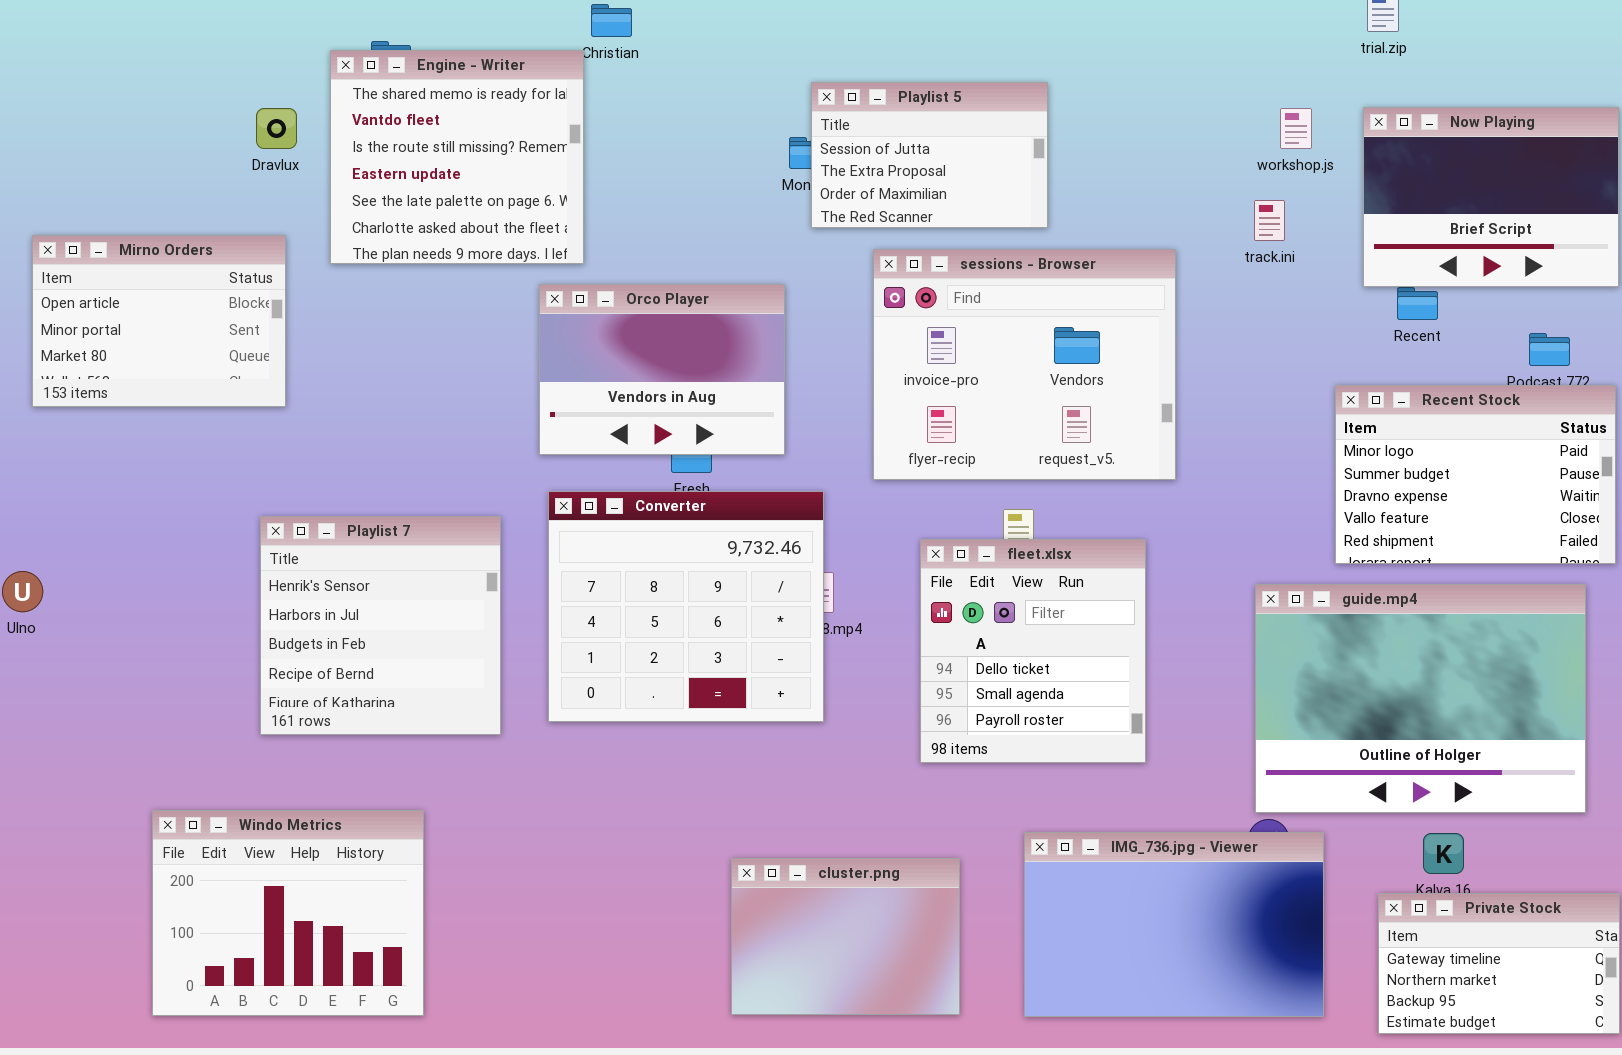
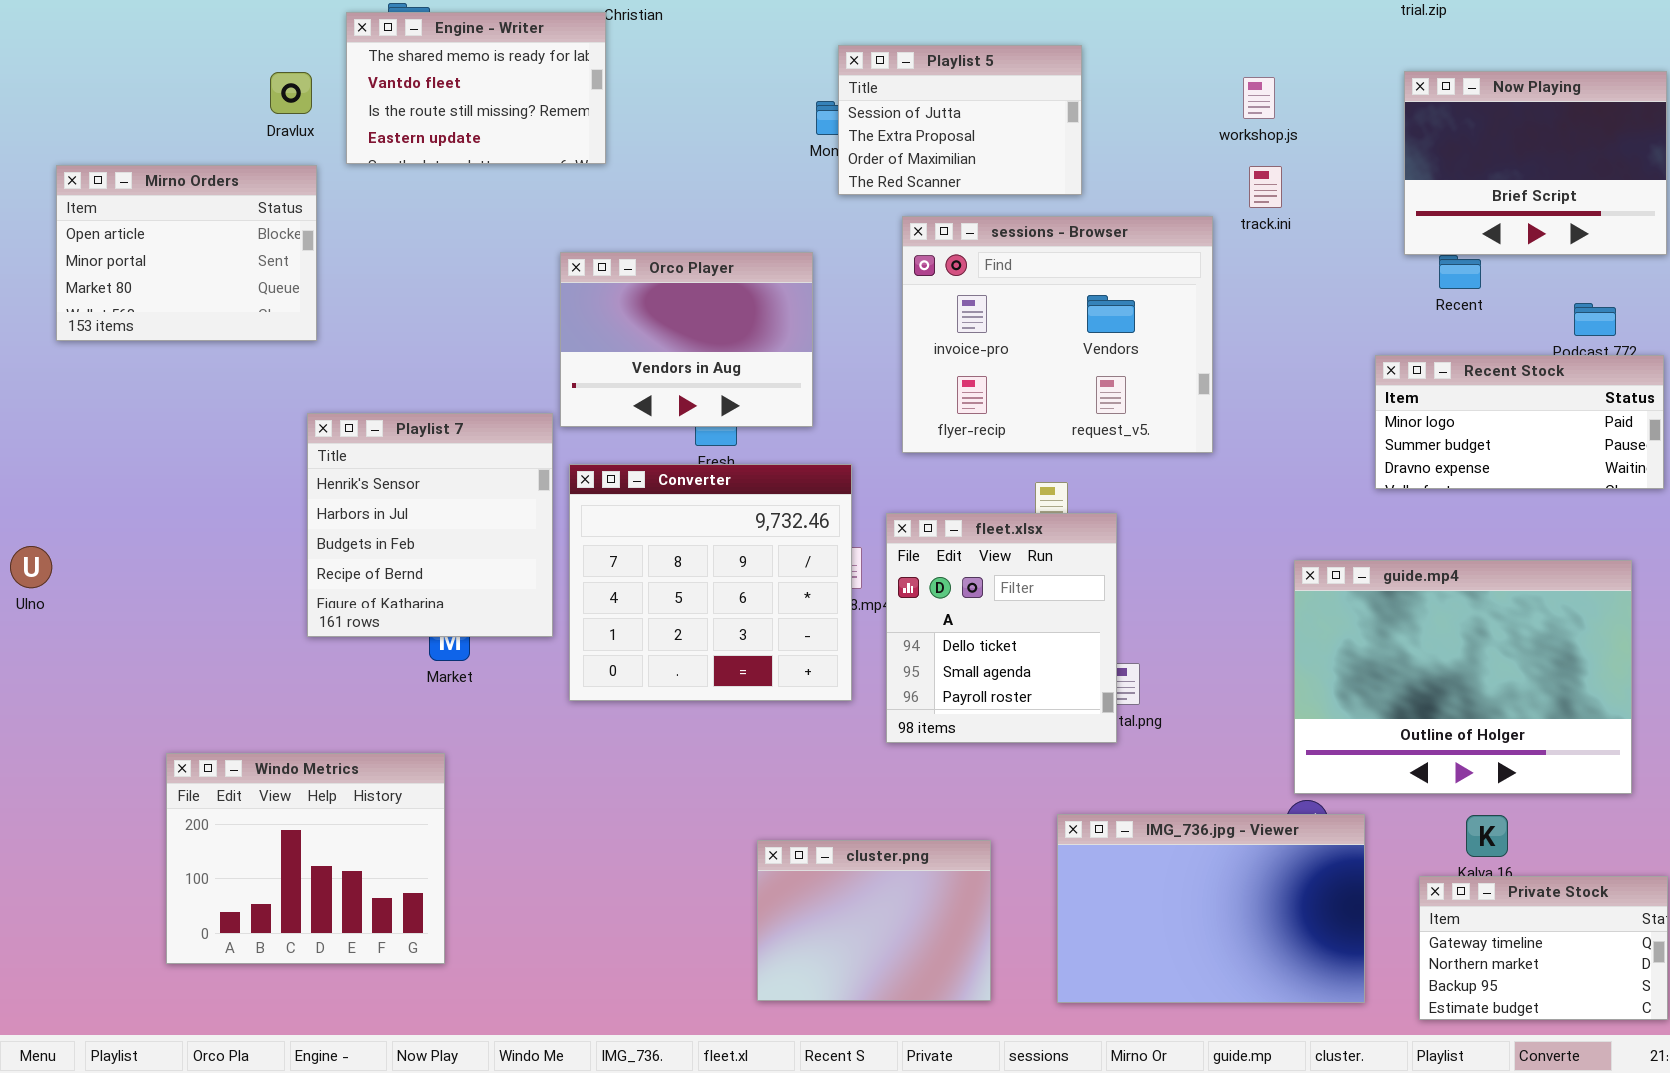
Engine - Writer: [330,50,584,264] -> [346,12,606,164], resized
workshop.js: [1280,108,1312,149] -> [1243,77,1275,119], moved
track.ini: [1254,200,1285,241] -> [1249,166,1282,208], moved
Mirno Orders: [32,235,286,407] -> [56,165,317,341], moved
Recent Stock: [1335,385,1616,564] -> [1375,355,1664,489], resized
Playlist 7: [260,516,501,735] -> [307,413,553,637], moved
fleet.xlsx: [920,539,1146,763] -> [886,513,1117,743], moved
Windo Metrics: [152,810,424,1016] -> [166,753,445,964], moved

